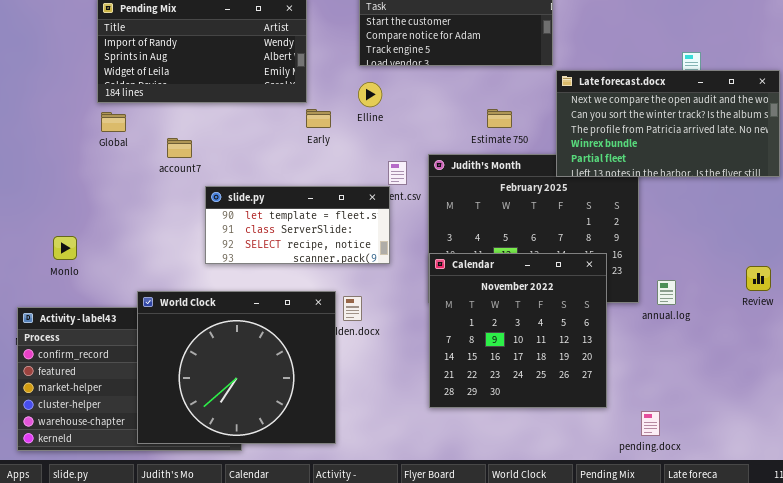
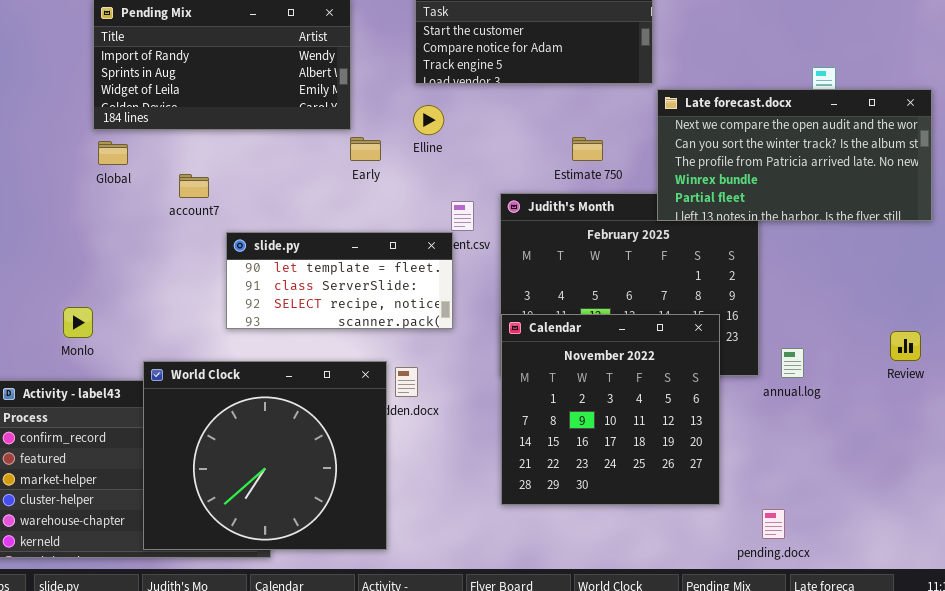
Monlo: [53,236,77,260] -> [63,307,93,338], moved

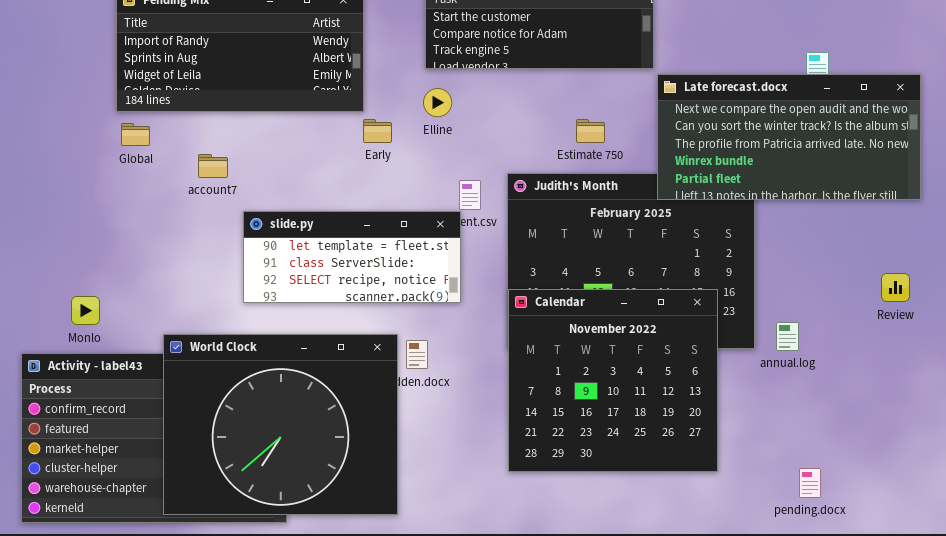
Monlo: [63,307,93,338] -> [71,296,100,325], moved
Review: [890,331,921,361] -> [881,273,910,302], moved
pending.docx: [762,509,785,539] -> [799,468,821,498], moved

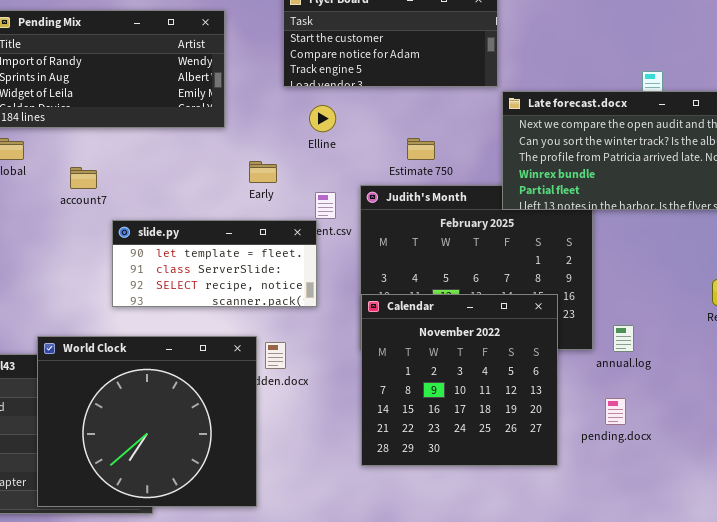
Elline: [423,88,452,117] -> [309,105,336,132], moved
Early: [363,119,392,143] -> [249,161,277,183], moved
Estimate 750: [576,119,605,143] -> [407,138,435,160], moved
pending.docx: [799,468,821,498] -> [605,398,626,425], moved

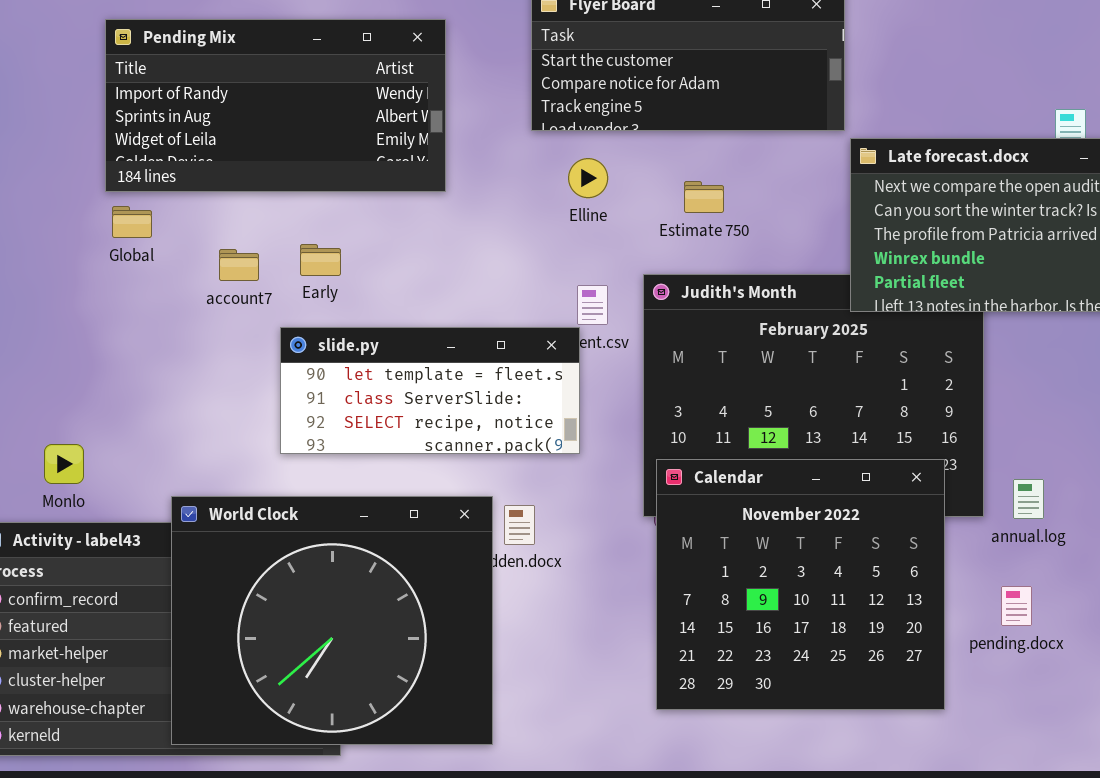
Estimate 750: [407,138,435,160] -> [684,181,724,213], moved
Early: [249,161,277,183] -> [300,244,341,276], moved
Calendar: [361,294,558,466] -> [656,459,945,710], moved

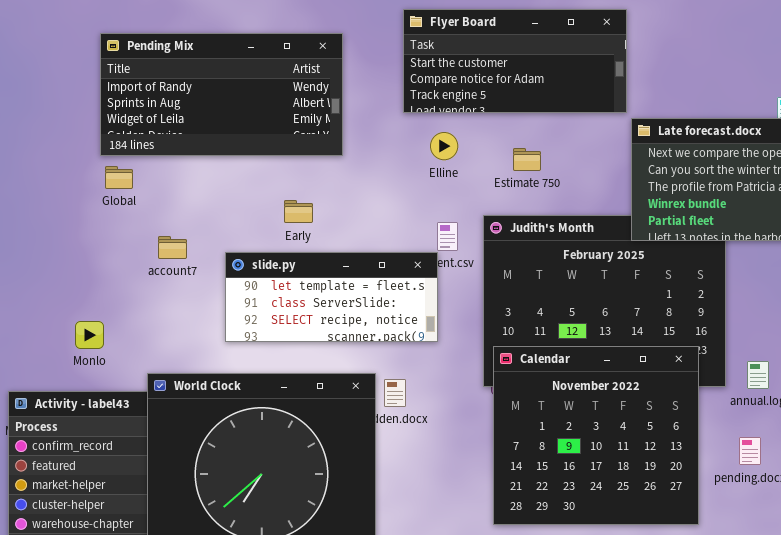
Early: [300,244,341,276] -> [284,200,313,223], moved
account7: [219,249,259,281] -> [158,236,187,259], moved
Monlo: [44,444,84,484] -> [75,321,104,349], moved

